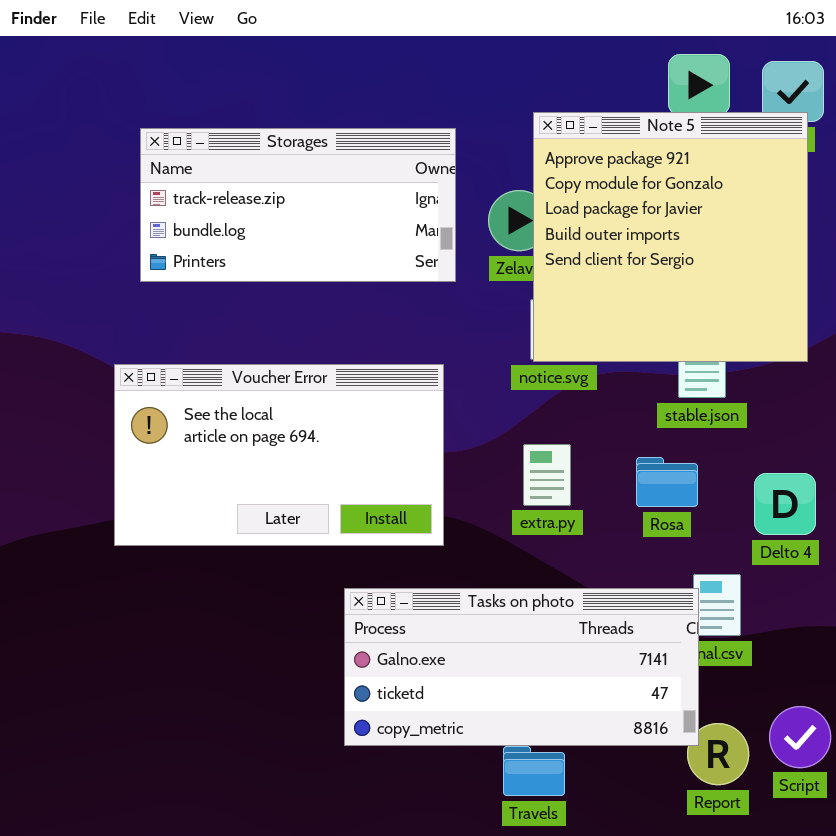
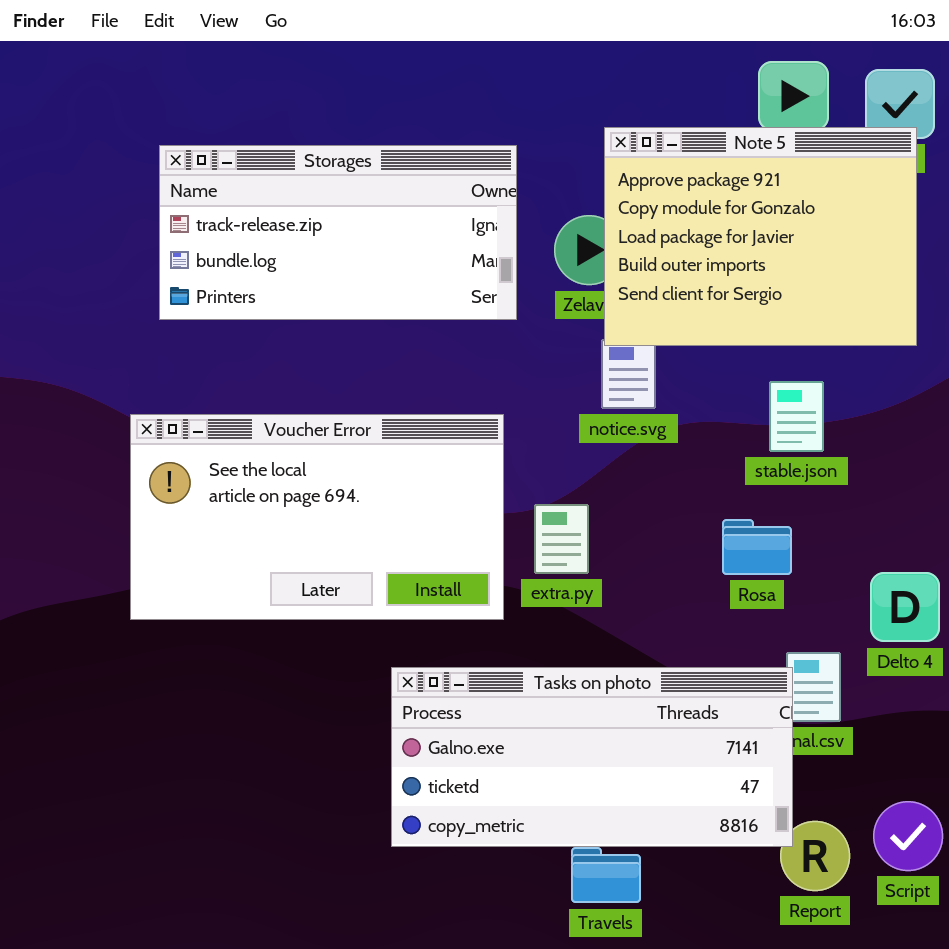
Note 5: [533,112,808,362] -> [604,127,917,346], resized
extra.py: [523,444,571,506] -> [534,504,589,574], moved
Delto 4: [754,473,816,535] -> [870,572,940,642], moved

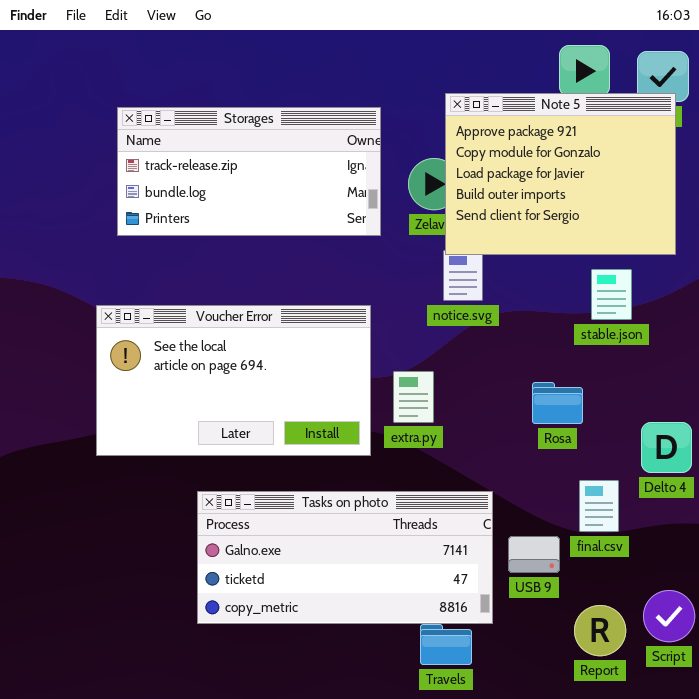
stable.json: [769,381,824,452] -> [591,269,632,320], moved
Tasks on photo: [391,667,793,847] -> [197,491,493,624], moved

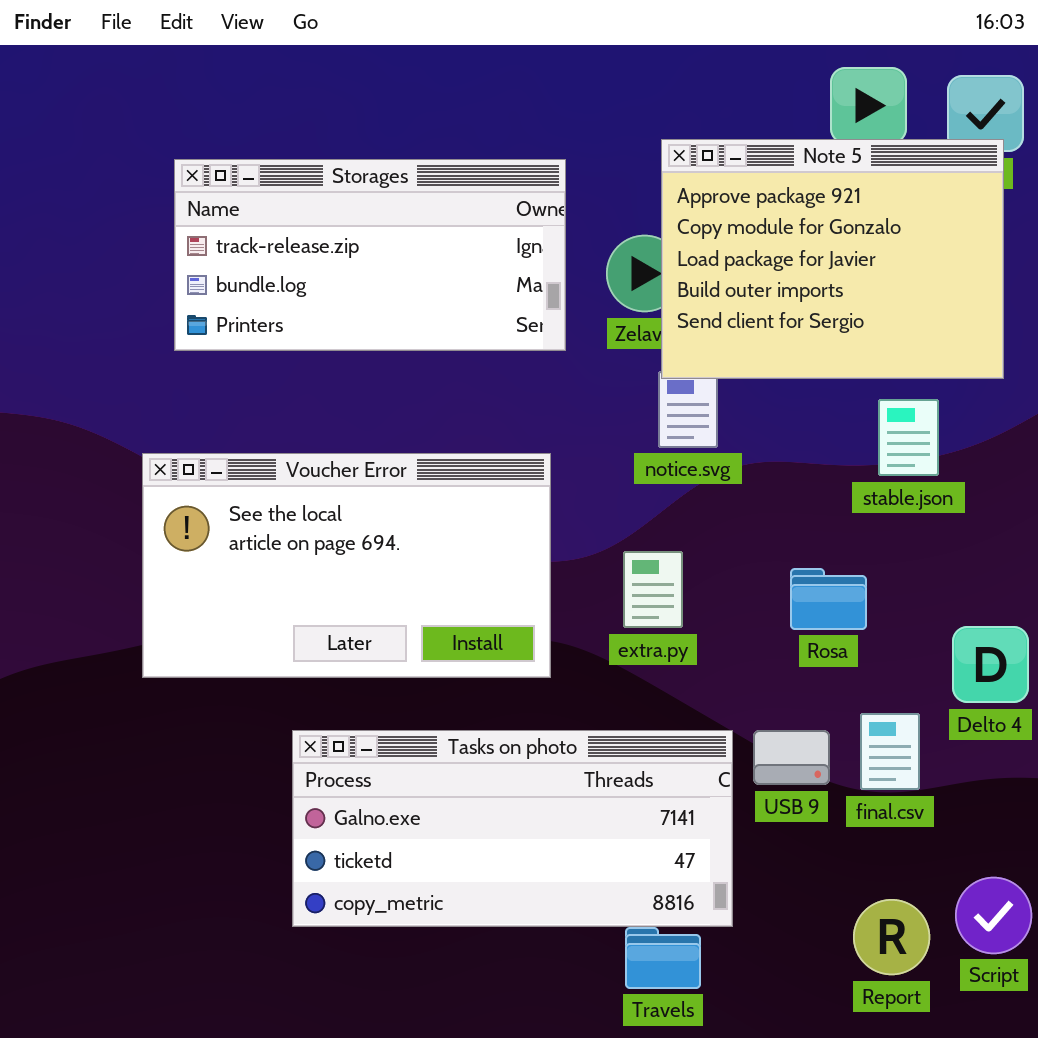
extra.py: [393,371,434,423] -> [623,551,683,628], moved
USB 9: [508,536,560,573] -> [753,730,830,785], moved

